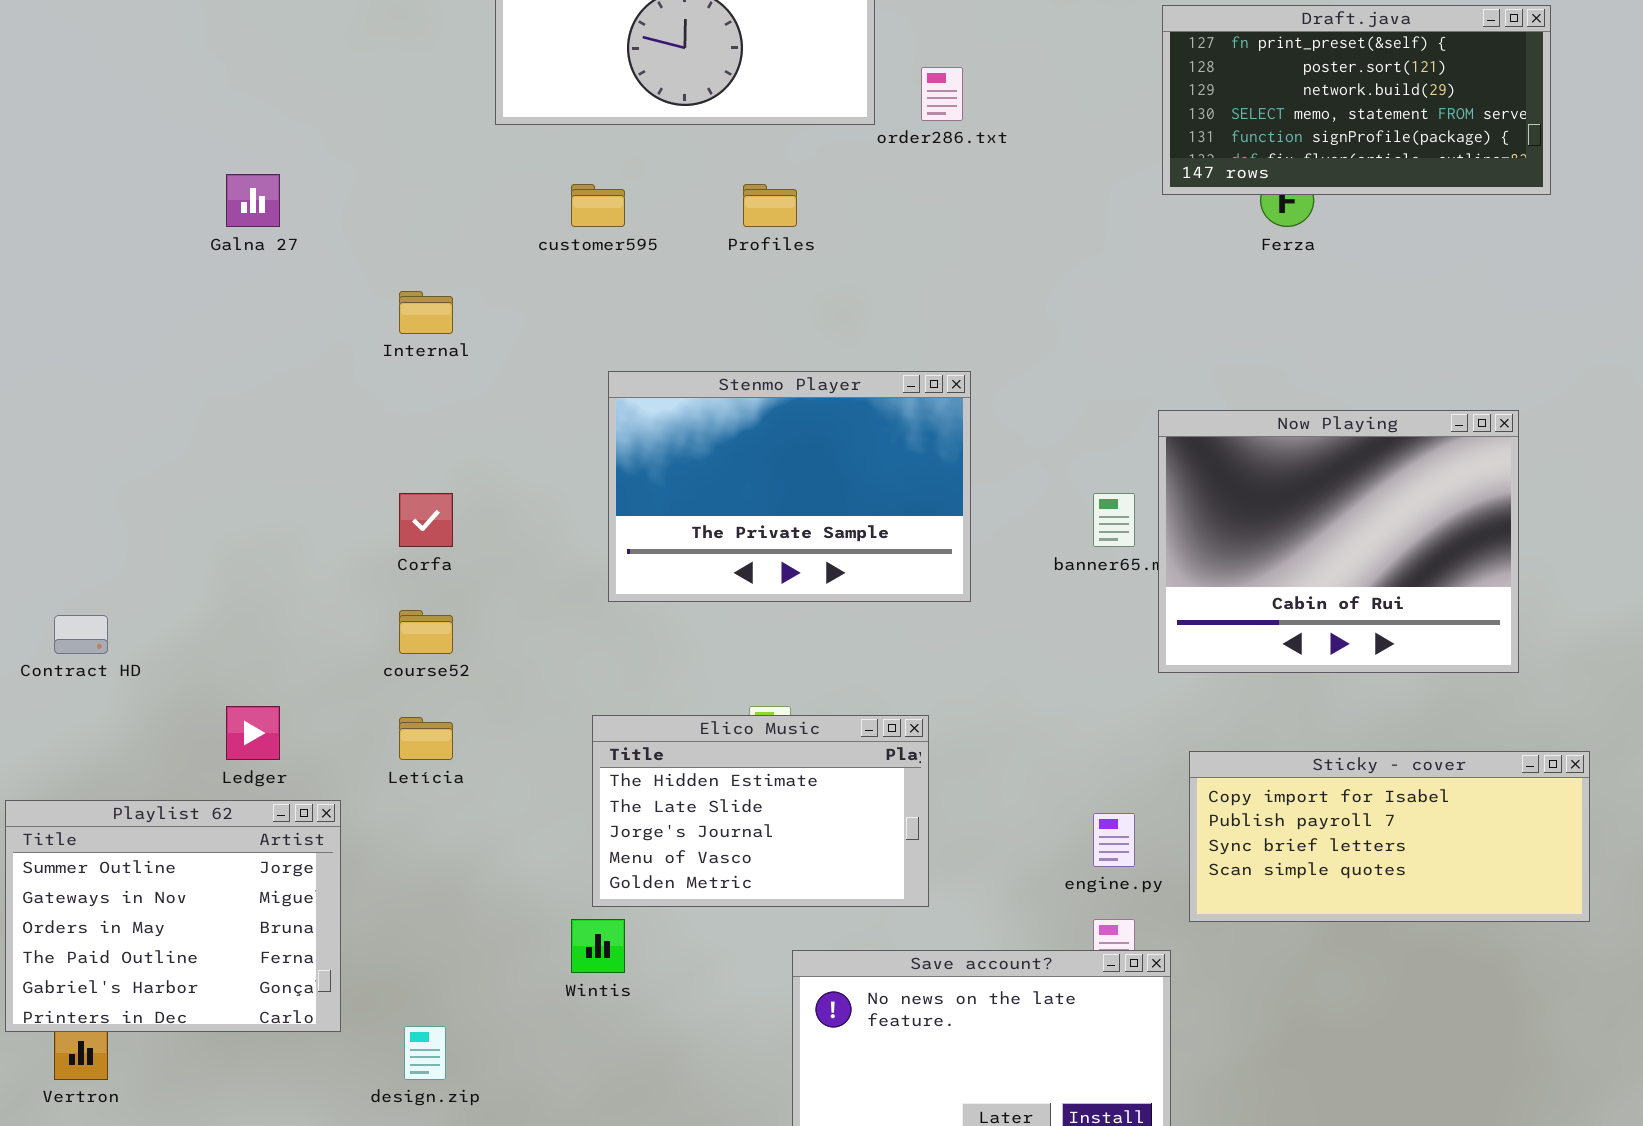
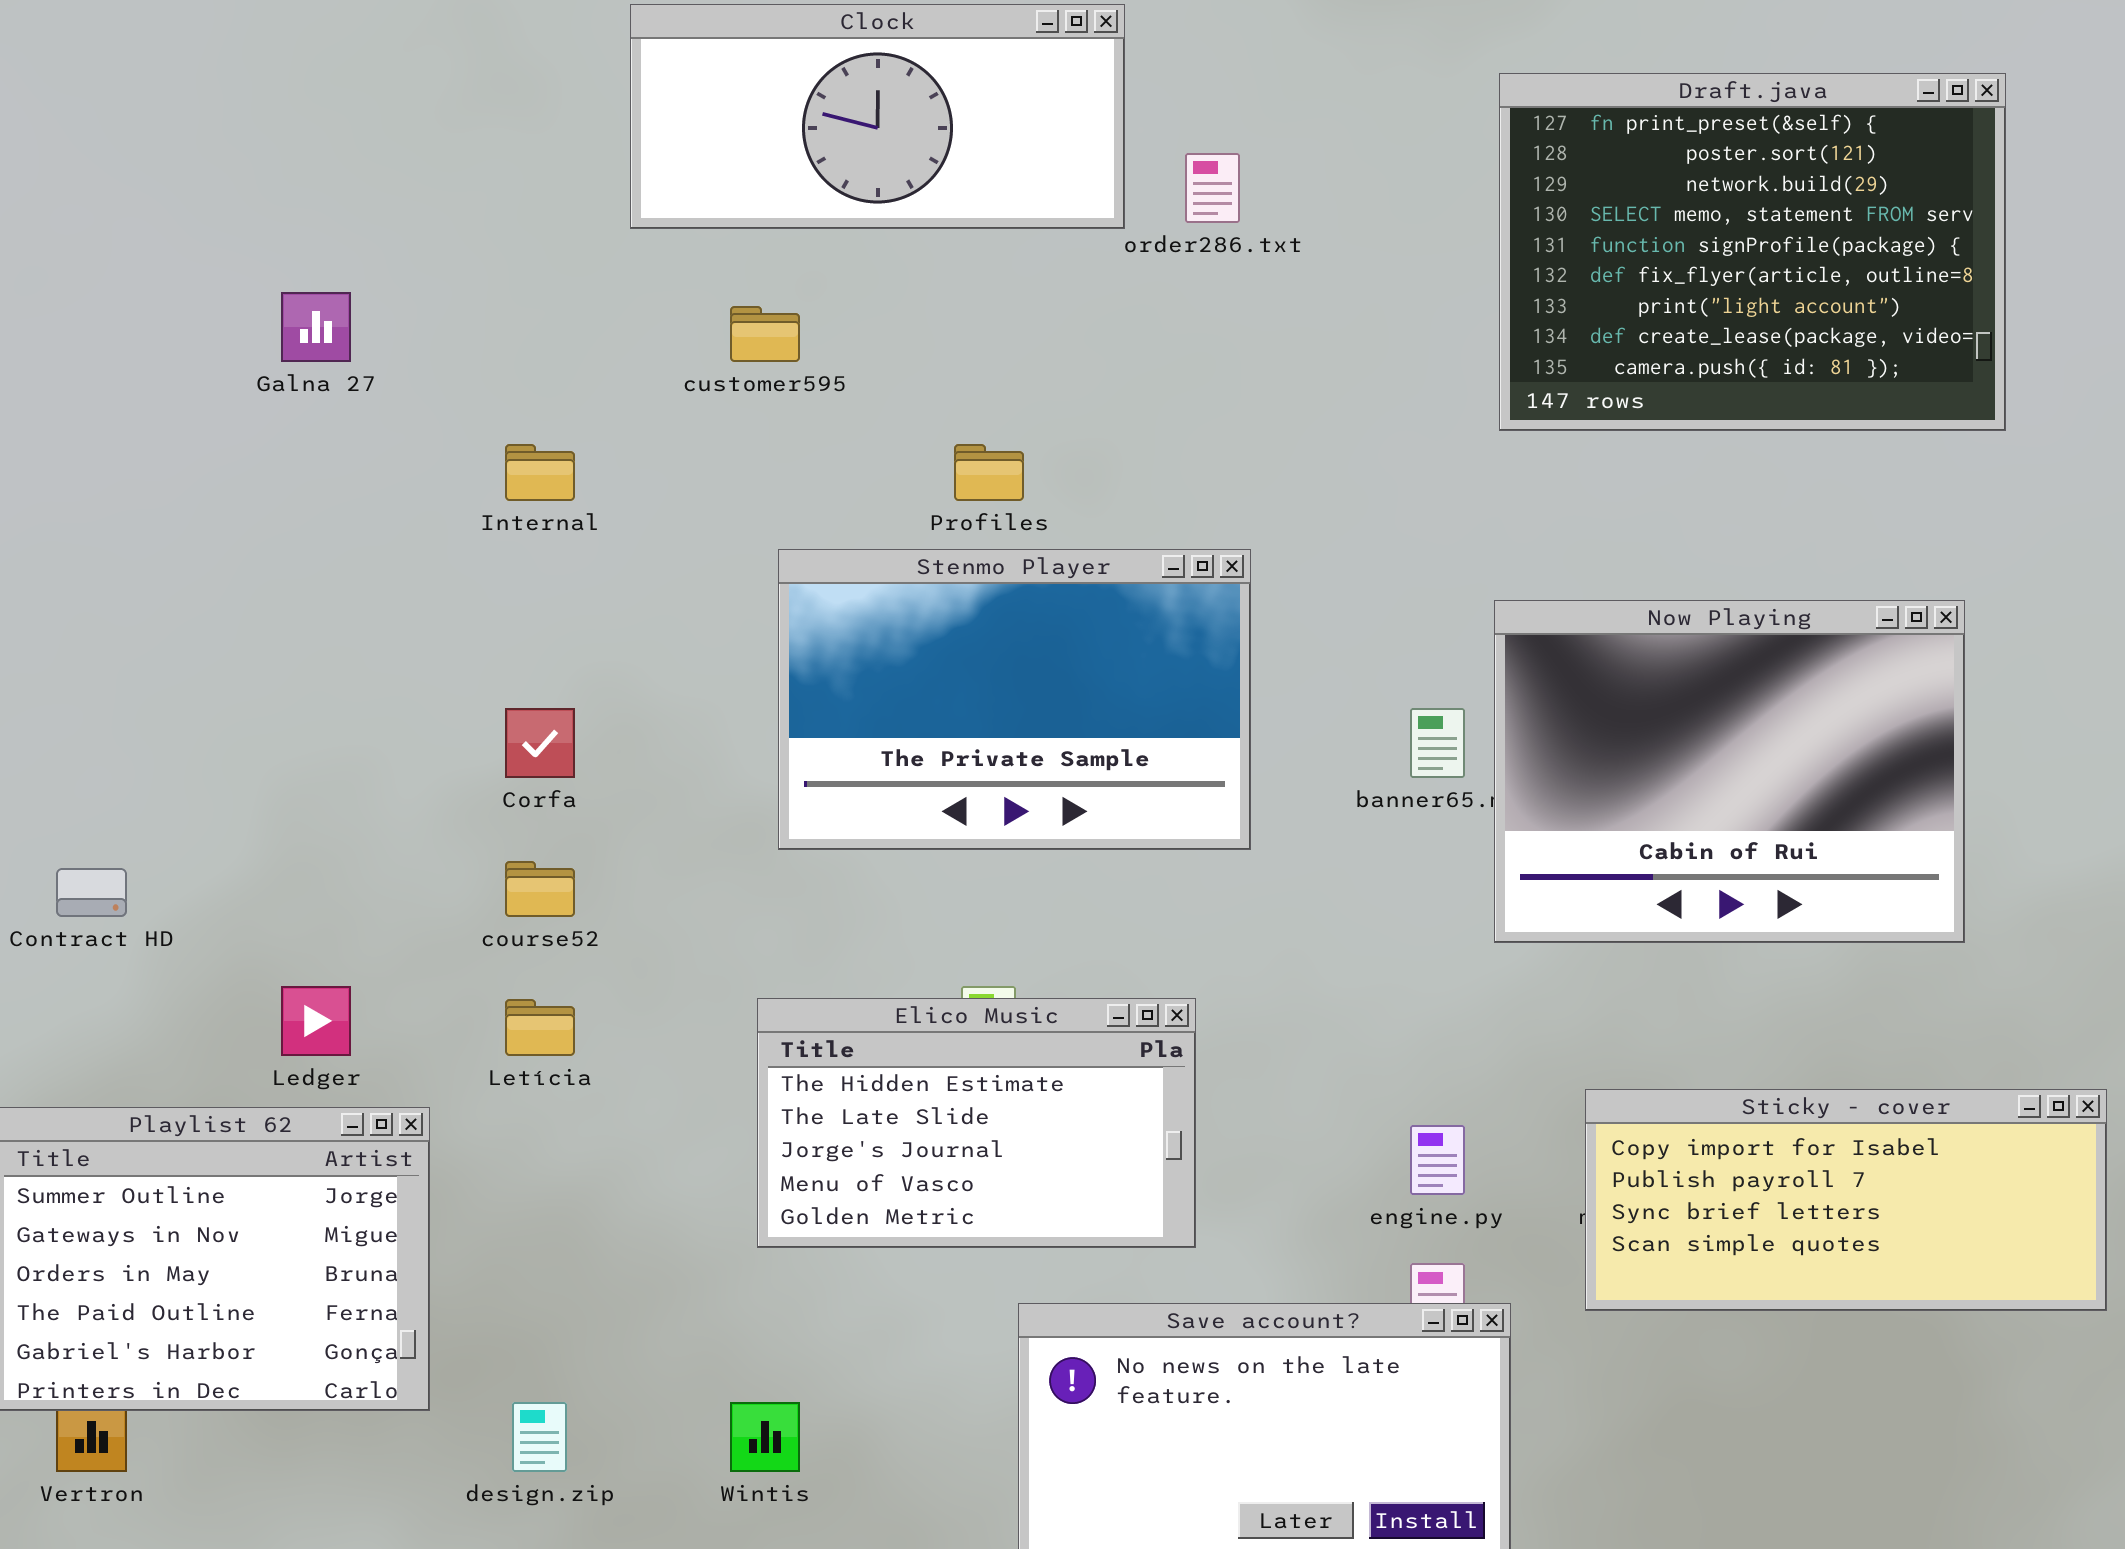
Draft.java: [1162,5,1551,195] -> [1499,73,2006,431], resized
Profiles: [743,184,797,227] -> [954,444,1024,501], moved
Sticky - cover: [1189,751,1590,922] -> [1585,1089,2107,1311], moved
Wintis: [571,919,625,973] -> [730,1402,800,1472], moved

